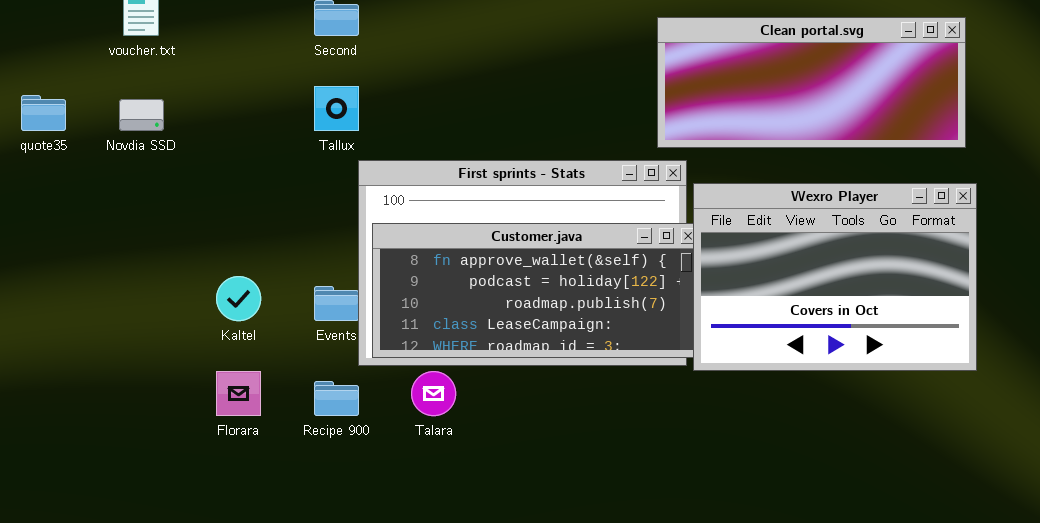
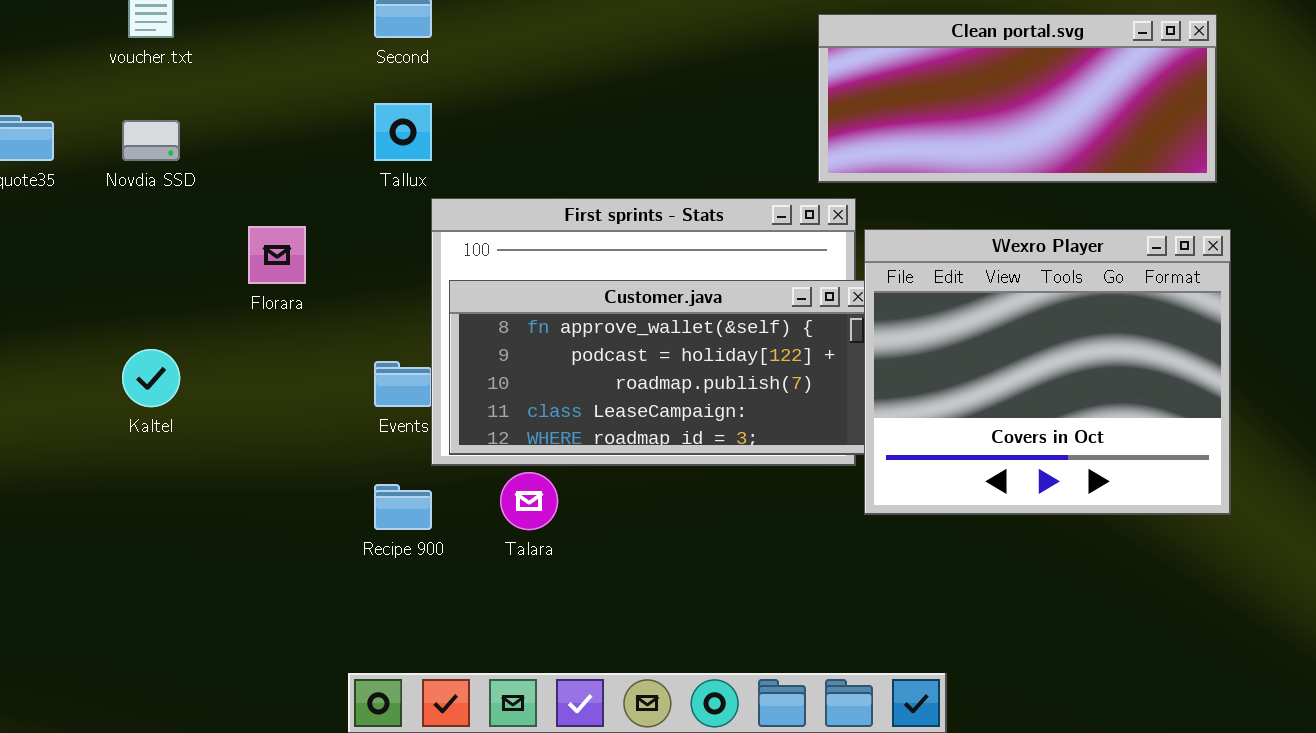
Wexro Player: [693,183,977,371] -> [864,229,1231,515], resized
Kaltel: [216,276,261,321] -> [122,349,180,407], moved
Florara: [216,371,261,416] -> [248,226,306,284], moved

